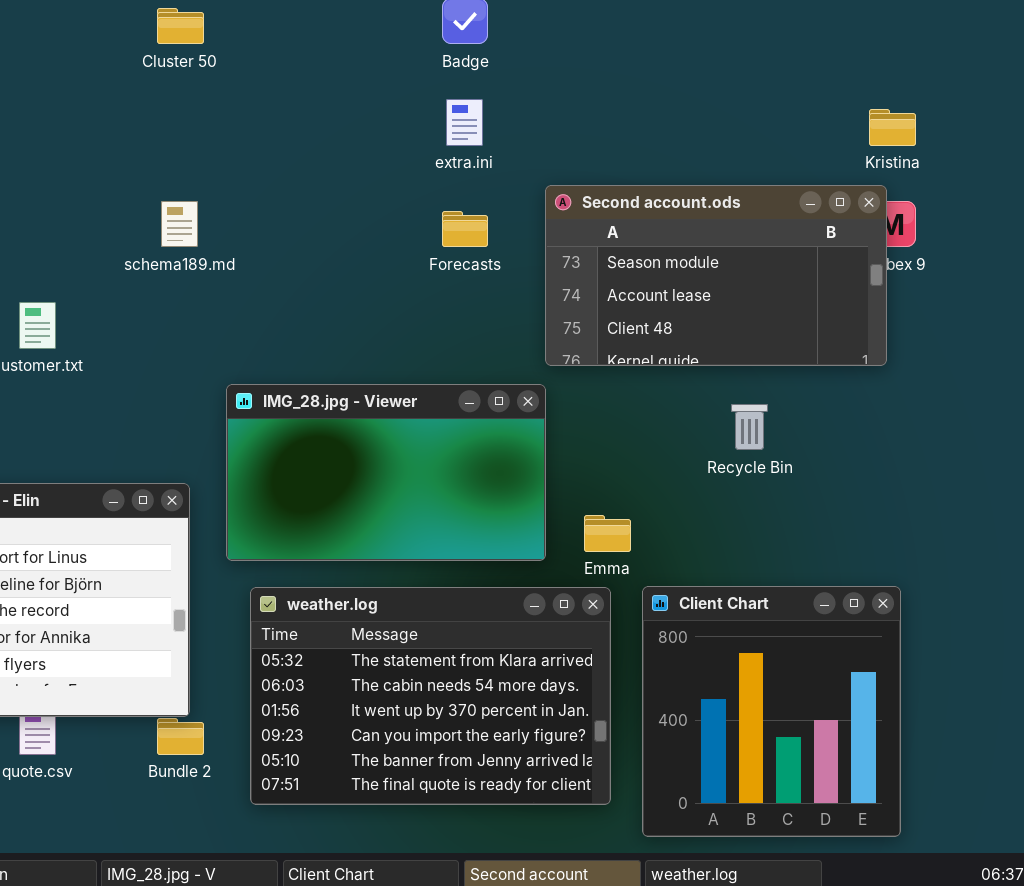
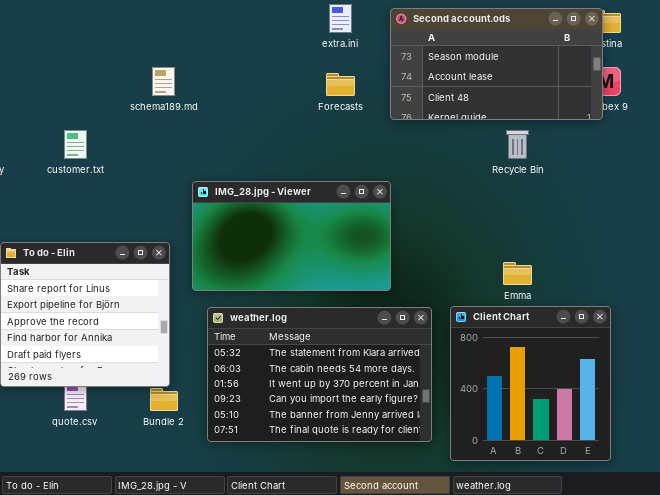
Second account.ods: [545,185,887,366] -> [390,8,603,120], moved
Recycle Bin: [731,404,768,450] -> [506,130,529,159], moved
Emma: [584,515,631,552] -> [503,262,532,285], moved

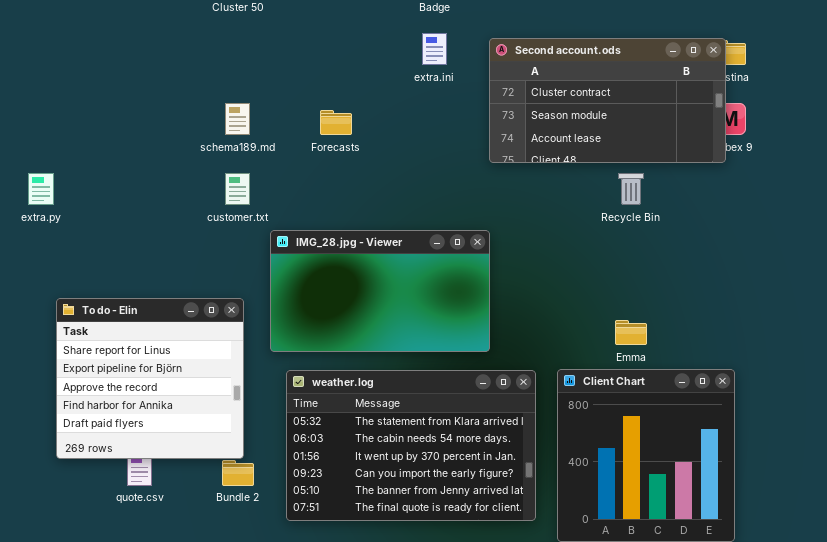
Second account.ods: [390,8,603,120] -> [489,38,726,163], scrolled up 1 row
Forecasts: [326,73,355,96] -> [320,110,352,135], moved
customer.txt: [64,130,87,159] -> [225,173,250,205], moved

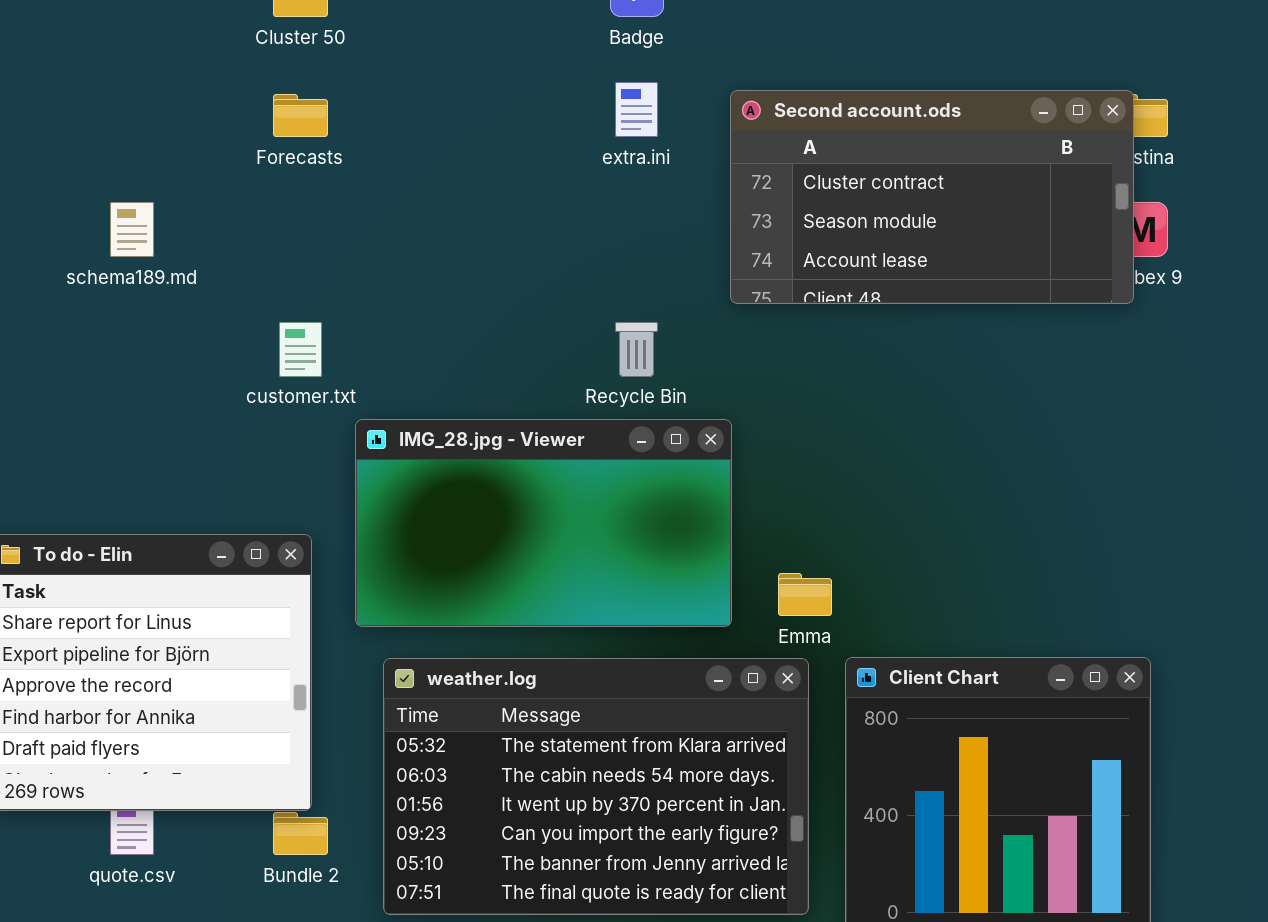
schema189.md: [225,103,250,135] -> [110,202,154,257], moved
Forecasts: [320,110,352,135] -> [273,94,328,137], moved
Recycle Bin: [618,173,644,205] -> [615,322,658,377], moved
Emma: [615,320,647,345] -> [778,573,832,616], moved

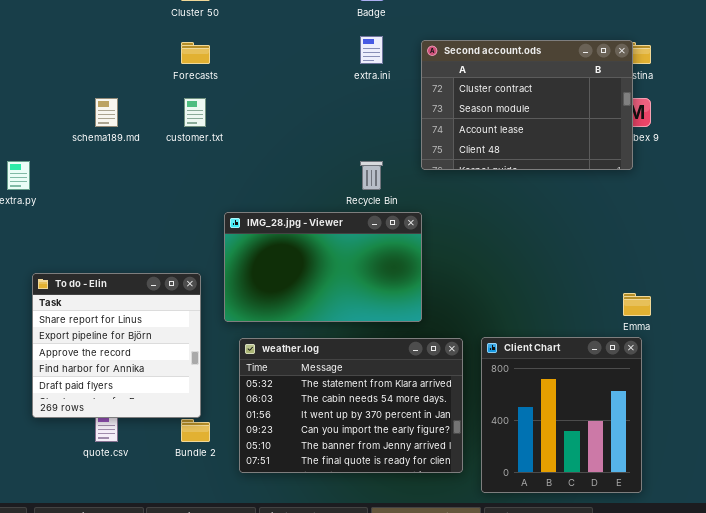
Second account.ods: [730,90,1134,304] -> [421,40,633,170], resized
customer.txt: [279,322,322,377] -> [184,98,206,127], moved
Emma: [778,573,832,616] -> [623,293,651,316], moved

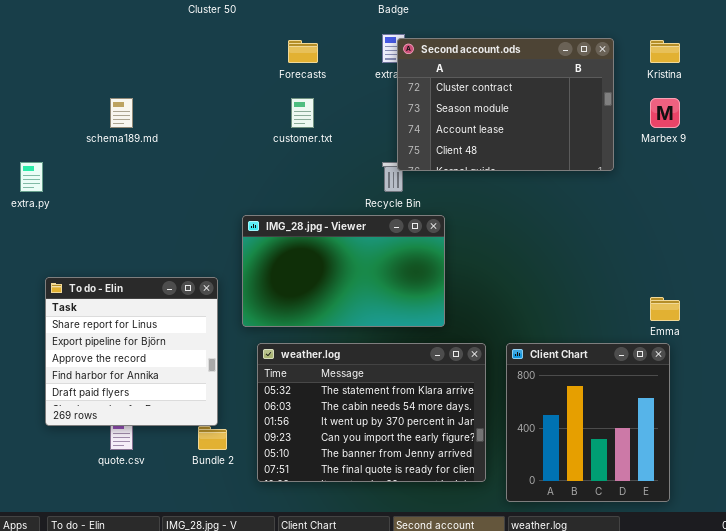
Second account.ods: [421,40,633,170] -> [397,38,614,171], moved
Forecasts: [181,42,210,64] -> [288,40,318,63], moved
customer.txt: [184,98,206,127] -> [291,98,314,128], moved

